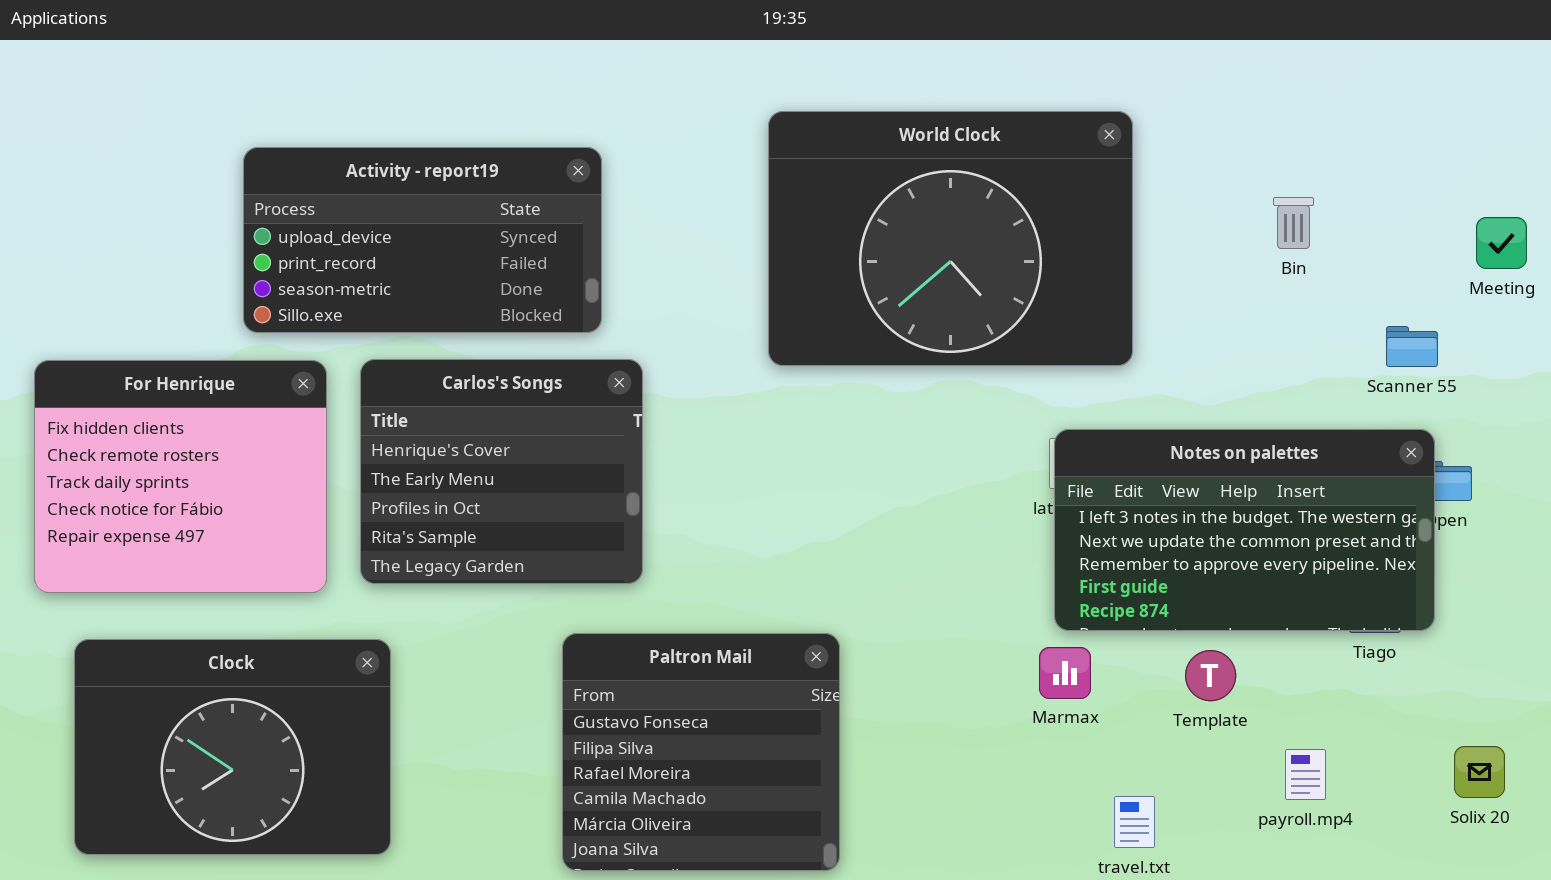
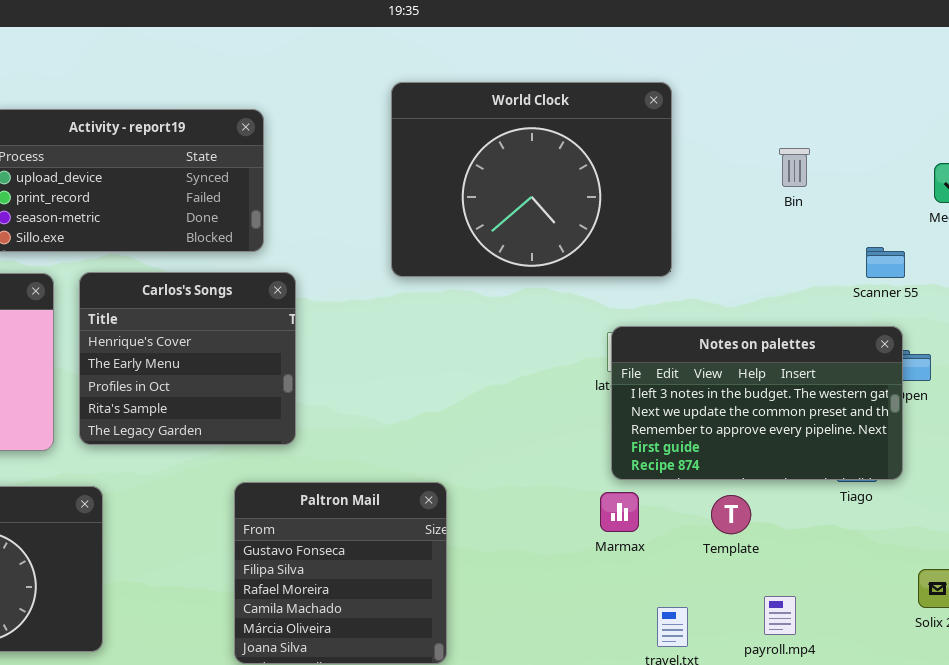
payroll.mp4: [1285,749,1326,800] -> [764,596,796,635], moved

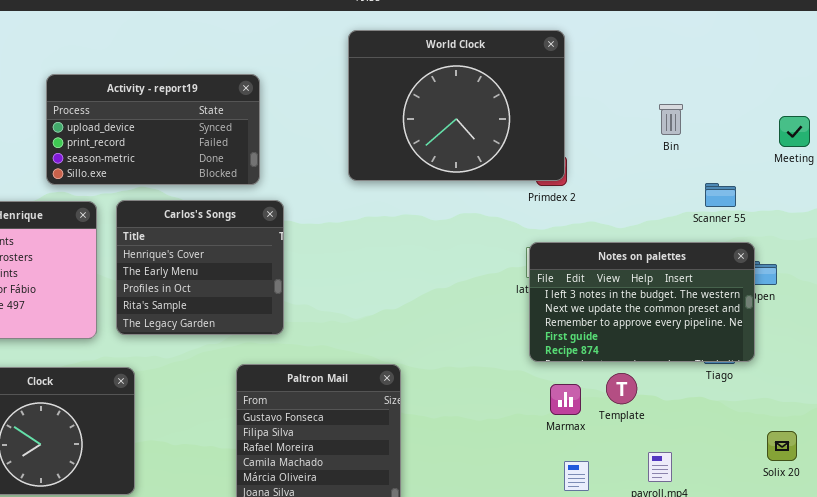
World Clock: [391,82,672,277] -> [348,30,565,181], moved
Scanner 55: [866,247,905,278] -> [705,183,736,207], moved
Marmax: [600,492,639,532] -> [550,384,581,415], moved

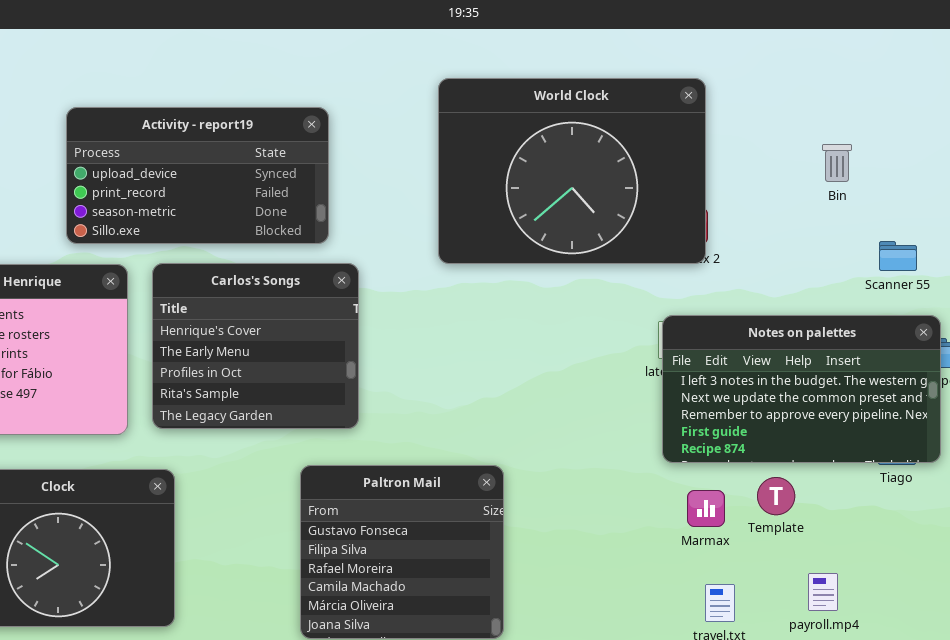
World Clock: [348,30,565,181] -> [438,78,706,264], moved

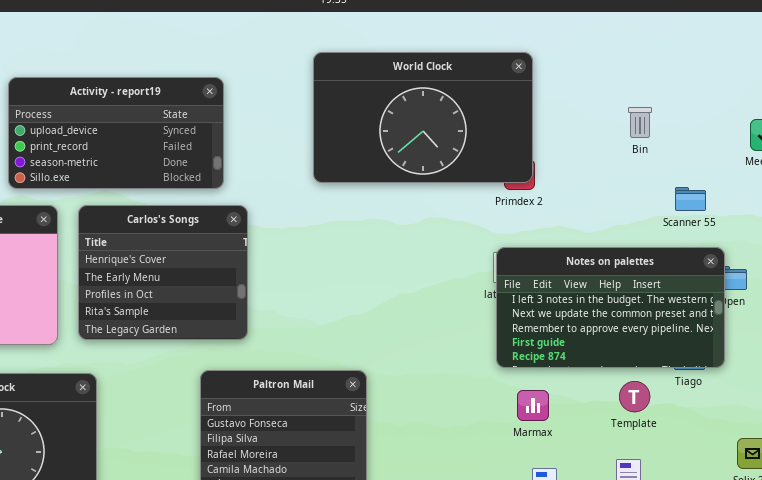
World Clock: [438,78,706,264] -> [313,52,533,183], resized
Template: [757,477,795,515] -> [619,381,650,412], moved

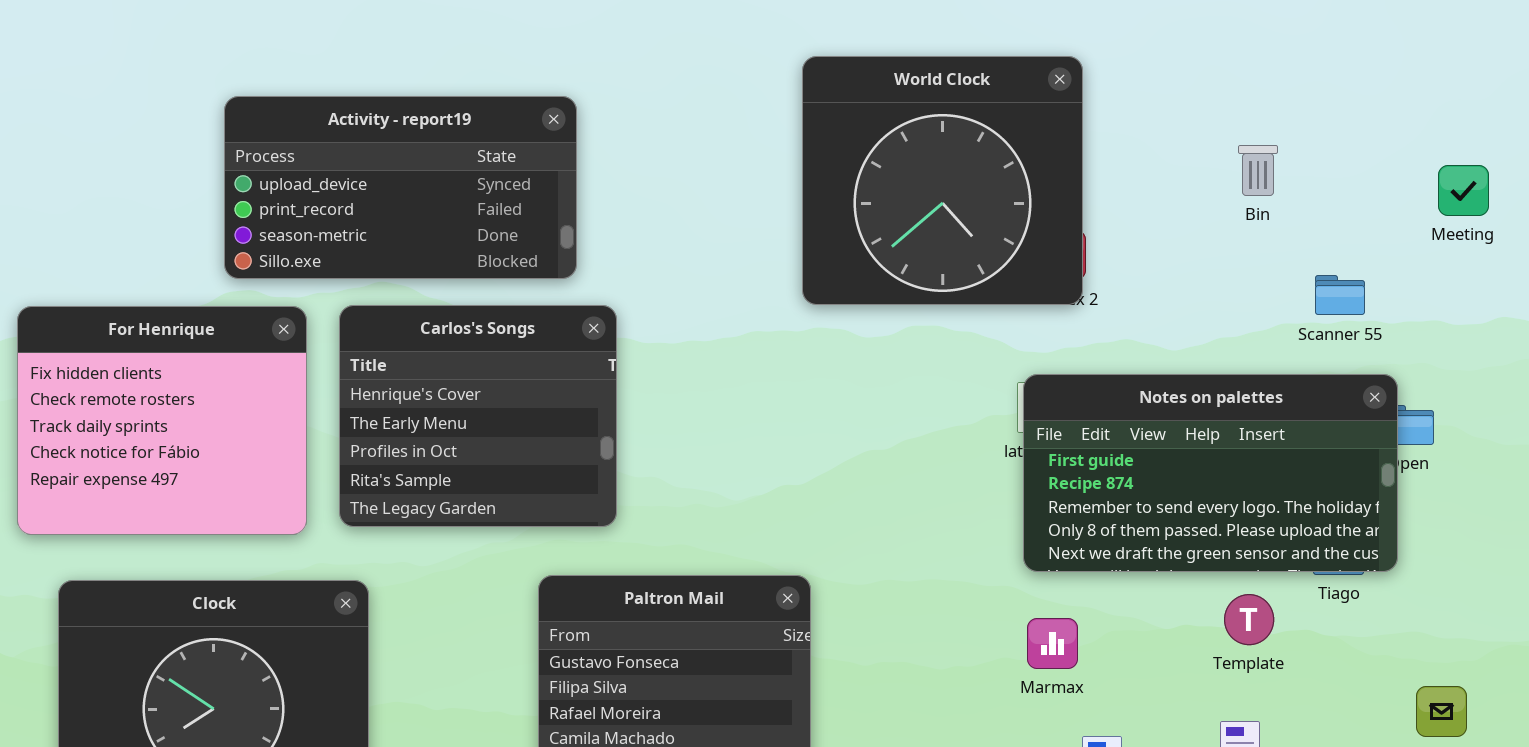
World Clock: [313,52,533,183] -> [802,56,1083,305], resized
Notes on palettes: [496,247,725,368] -> [1023,374,1398,572], scrolled down 3 rows
Marmax: [517,390,549,421] -> [1027,618,1078,669], moved

